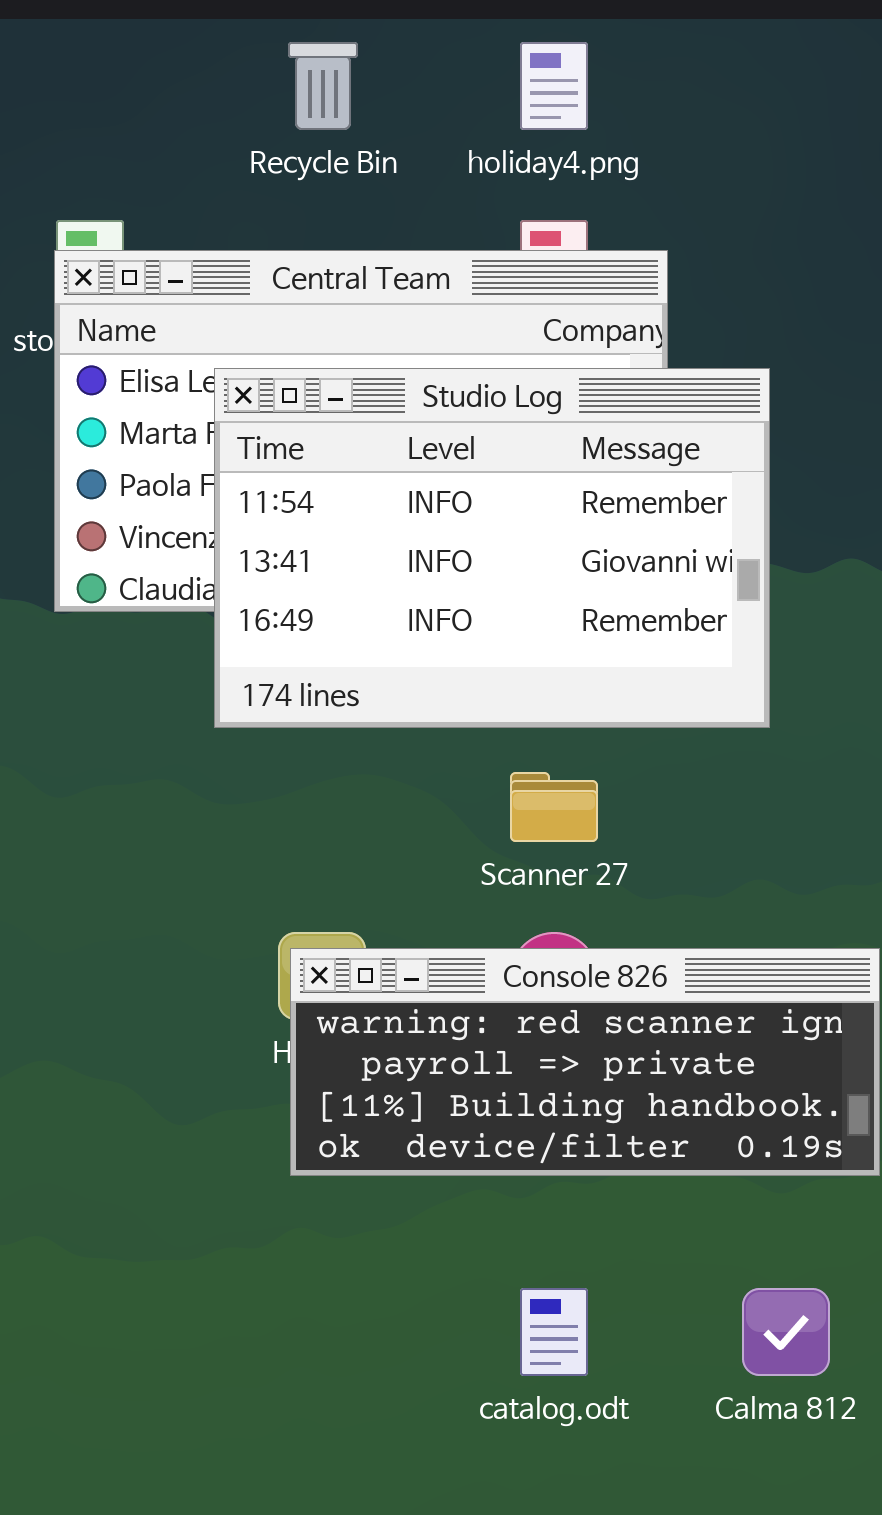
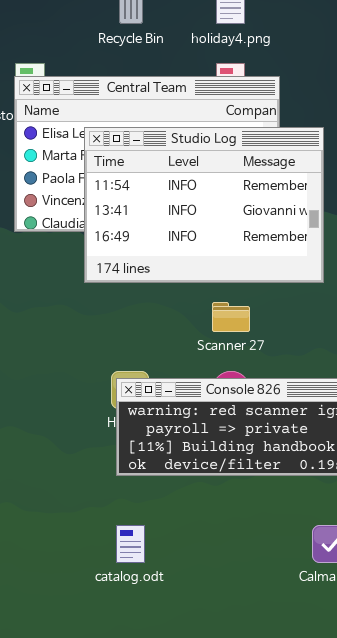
catalog.odt: [520,1288,588,1376] -> [116,525,145,563], moved

